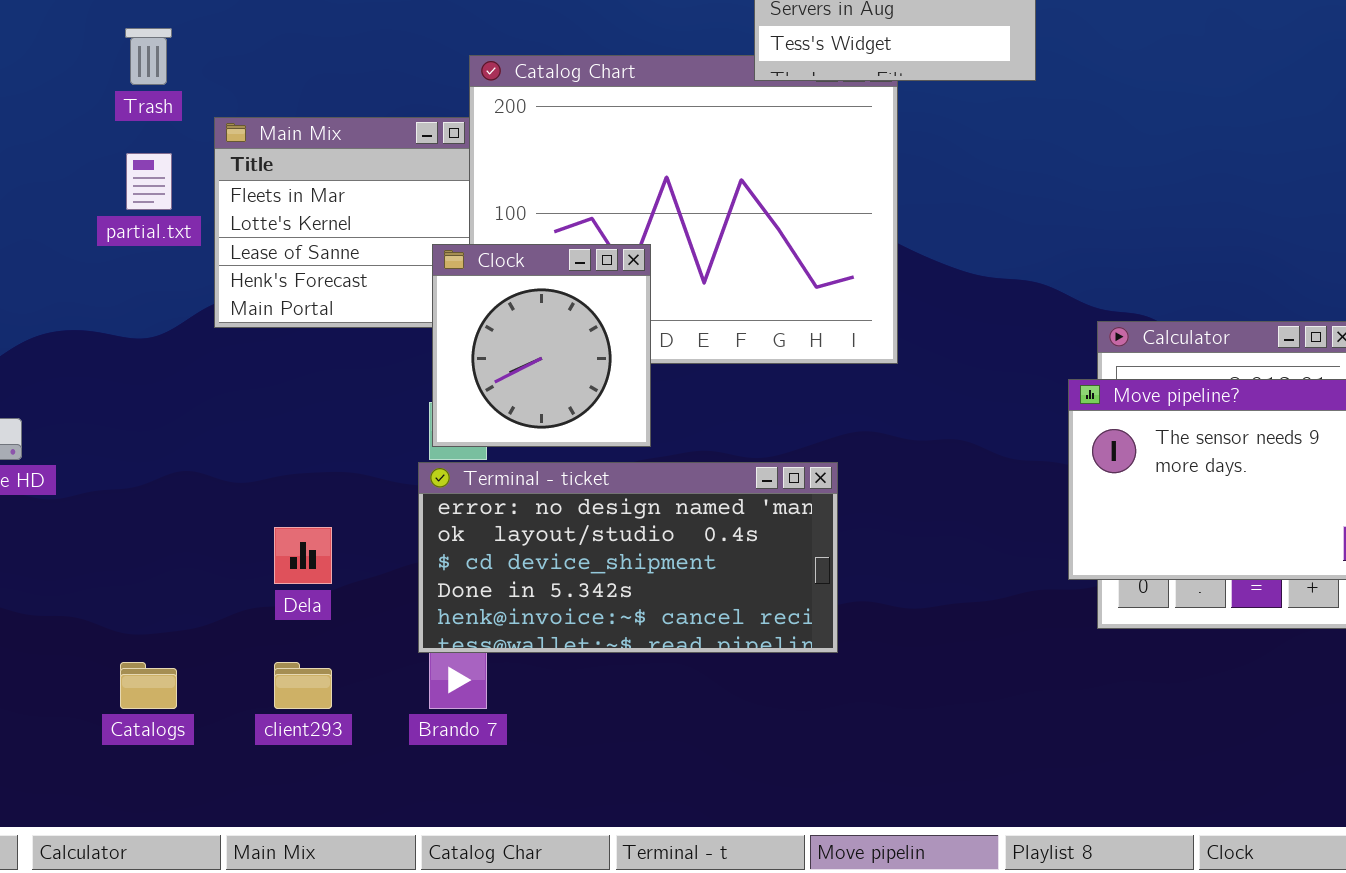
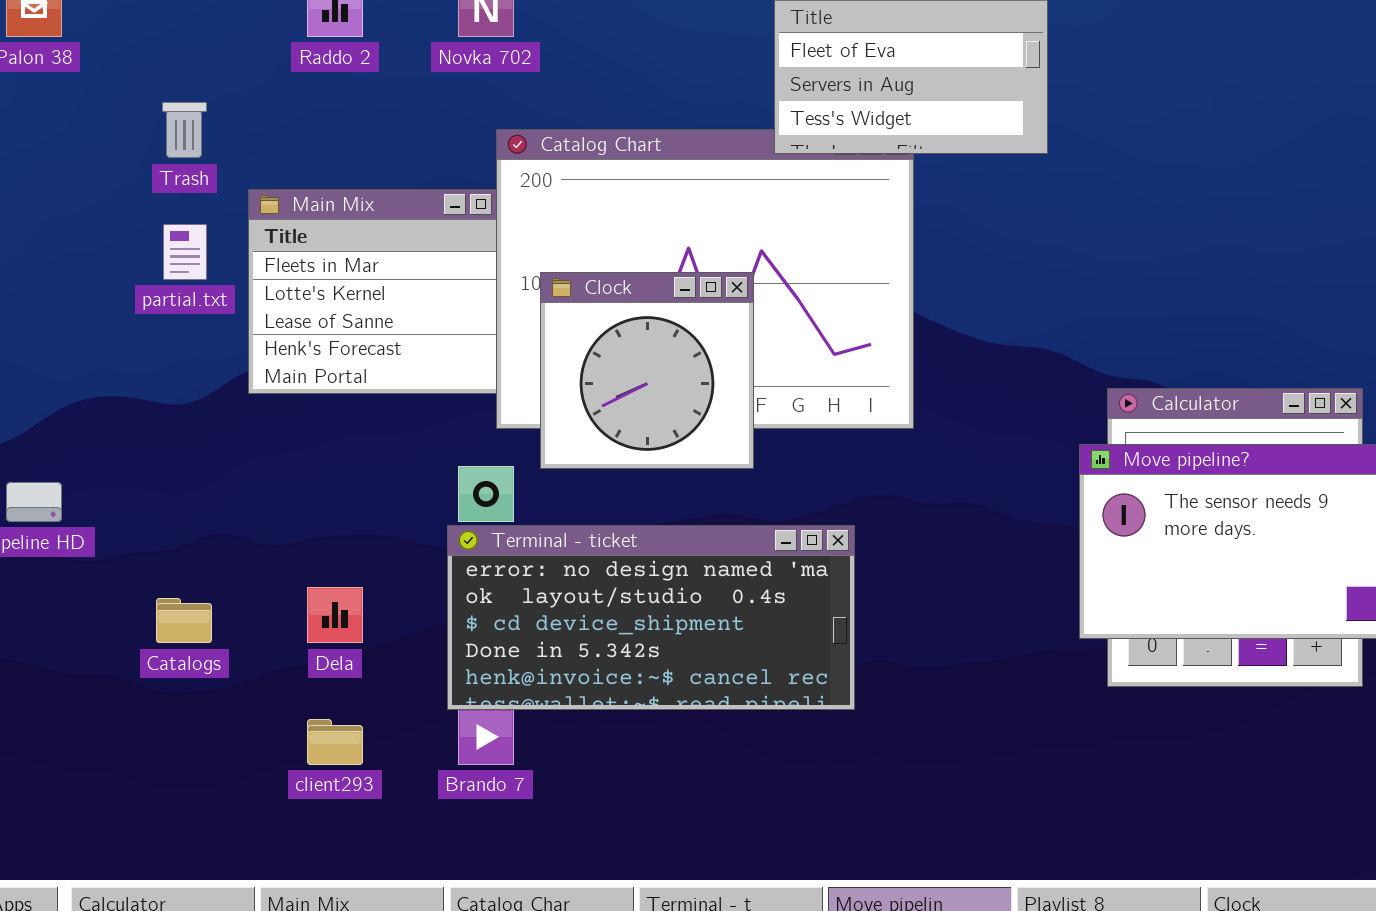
Clock: [432,244,651,447] -> [540,272,754,469], moved
Catalogs: [120,662,177,709] -> [156,598,212,643], moved

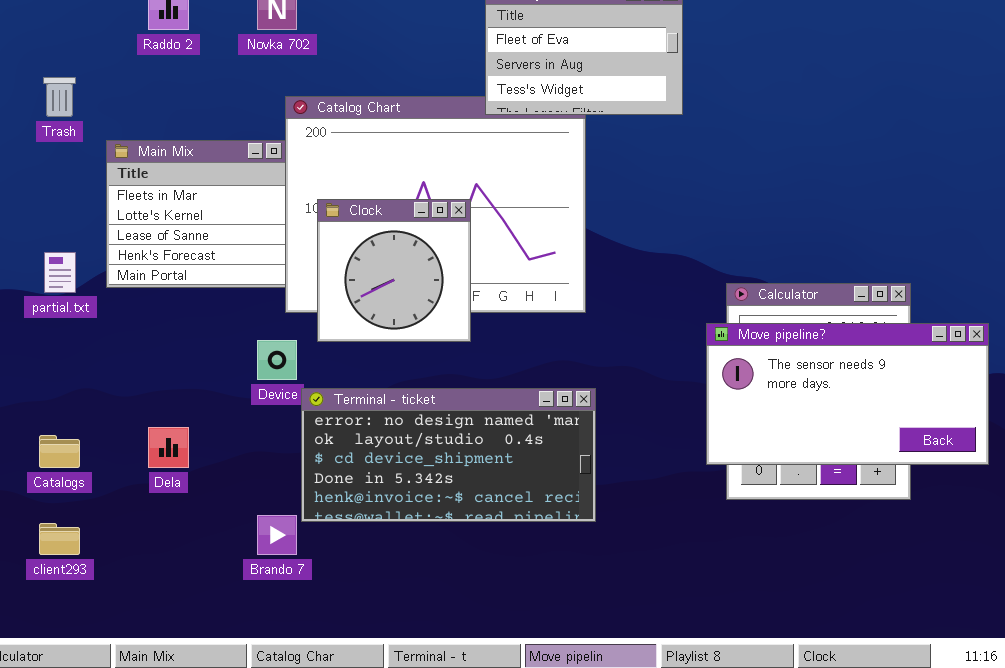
partial.txt: [163,224,207,280] -> [44,252,76,293], moved
Terminal - ticket: [447,525,855,710] -> [301,388,596,522], moved
client293: [307,719,363,765] -> [39,523,80,555], moved

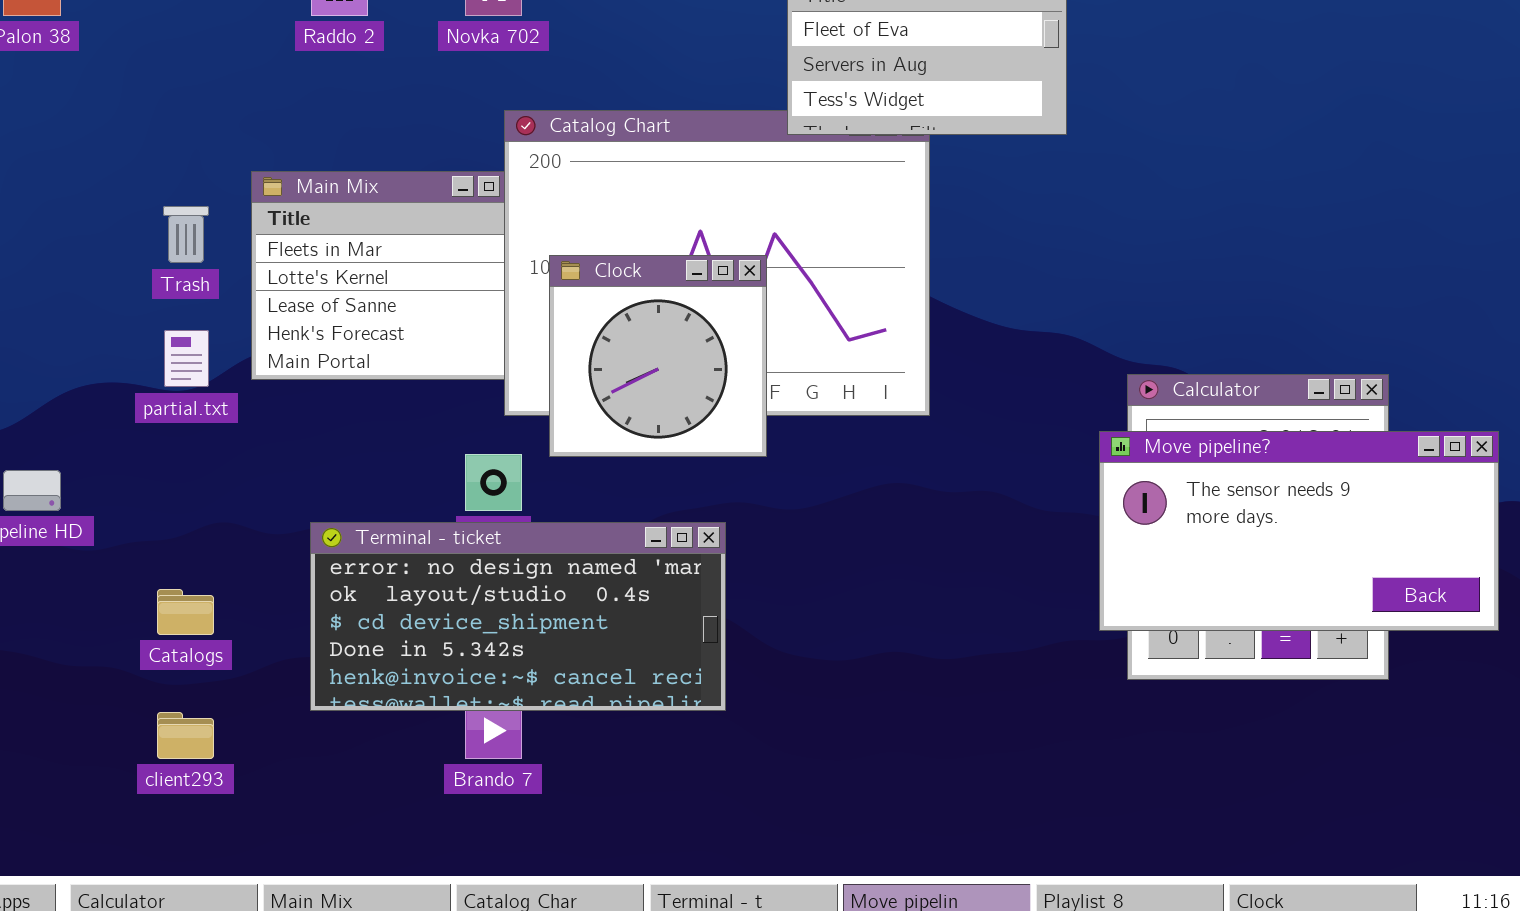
Trash: [43,77,76,117] -> [163,206,209,263], moved
Terminal - ticket: [301,388,596,522] -> [310,522,726,711], moved

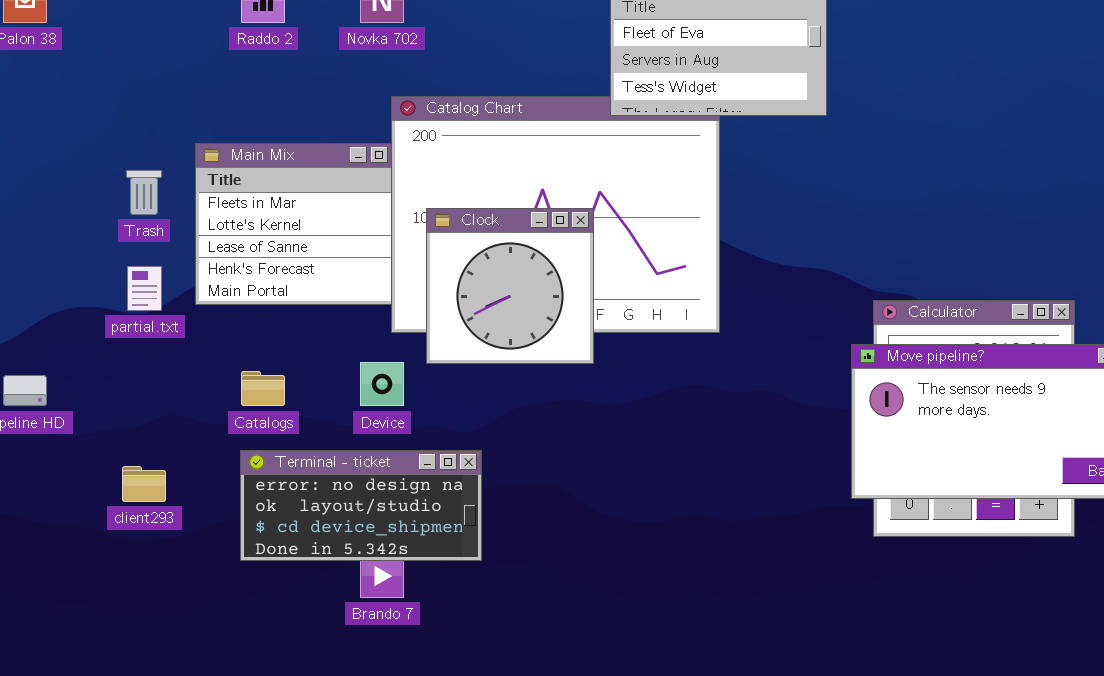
Terminal - ticket: [310,522,726,711] -> [240,450,482,561], resized
Catalogs: [157,589,214,635] -> [241,371,285,406], moved
client293: [157,712,214,759] -> [122,466,166,502], moved

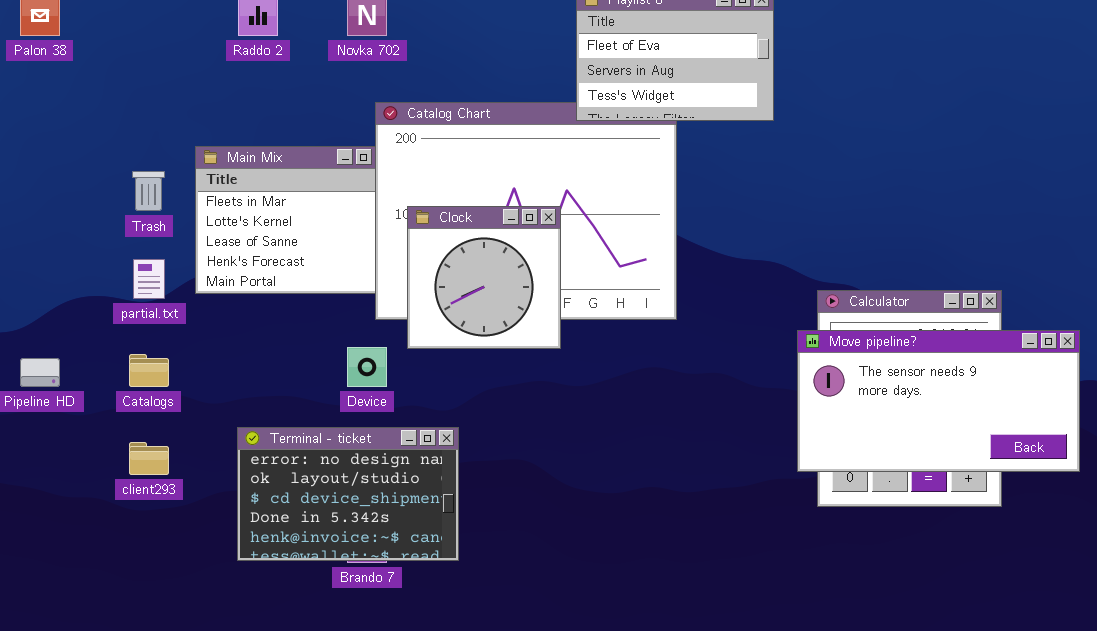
Catalogs: [241,371,285,406] -> [129,354,169,387], moved
Terminal - ticket: [240,450,482,561] -> [237,427,459,561], resized

